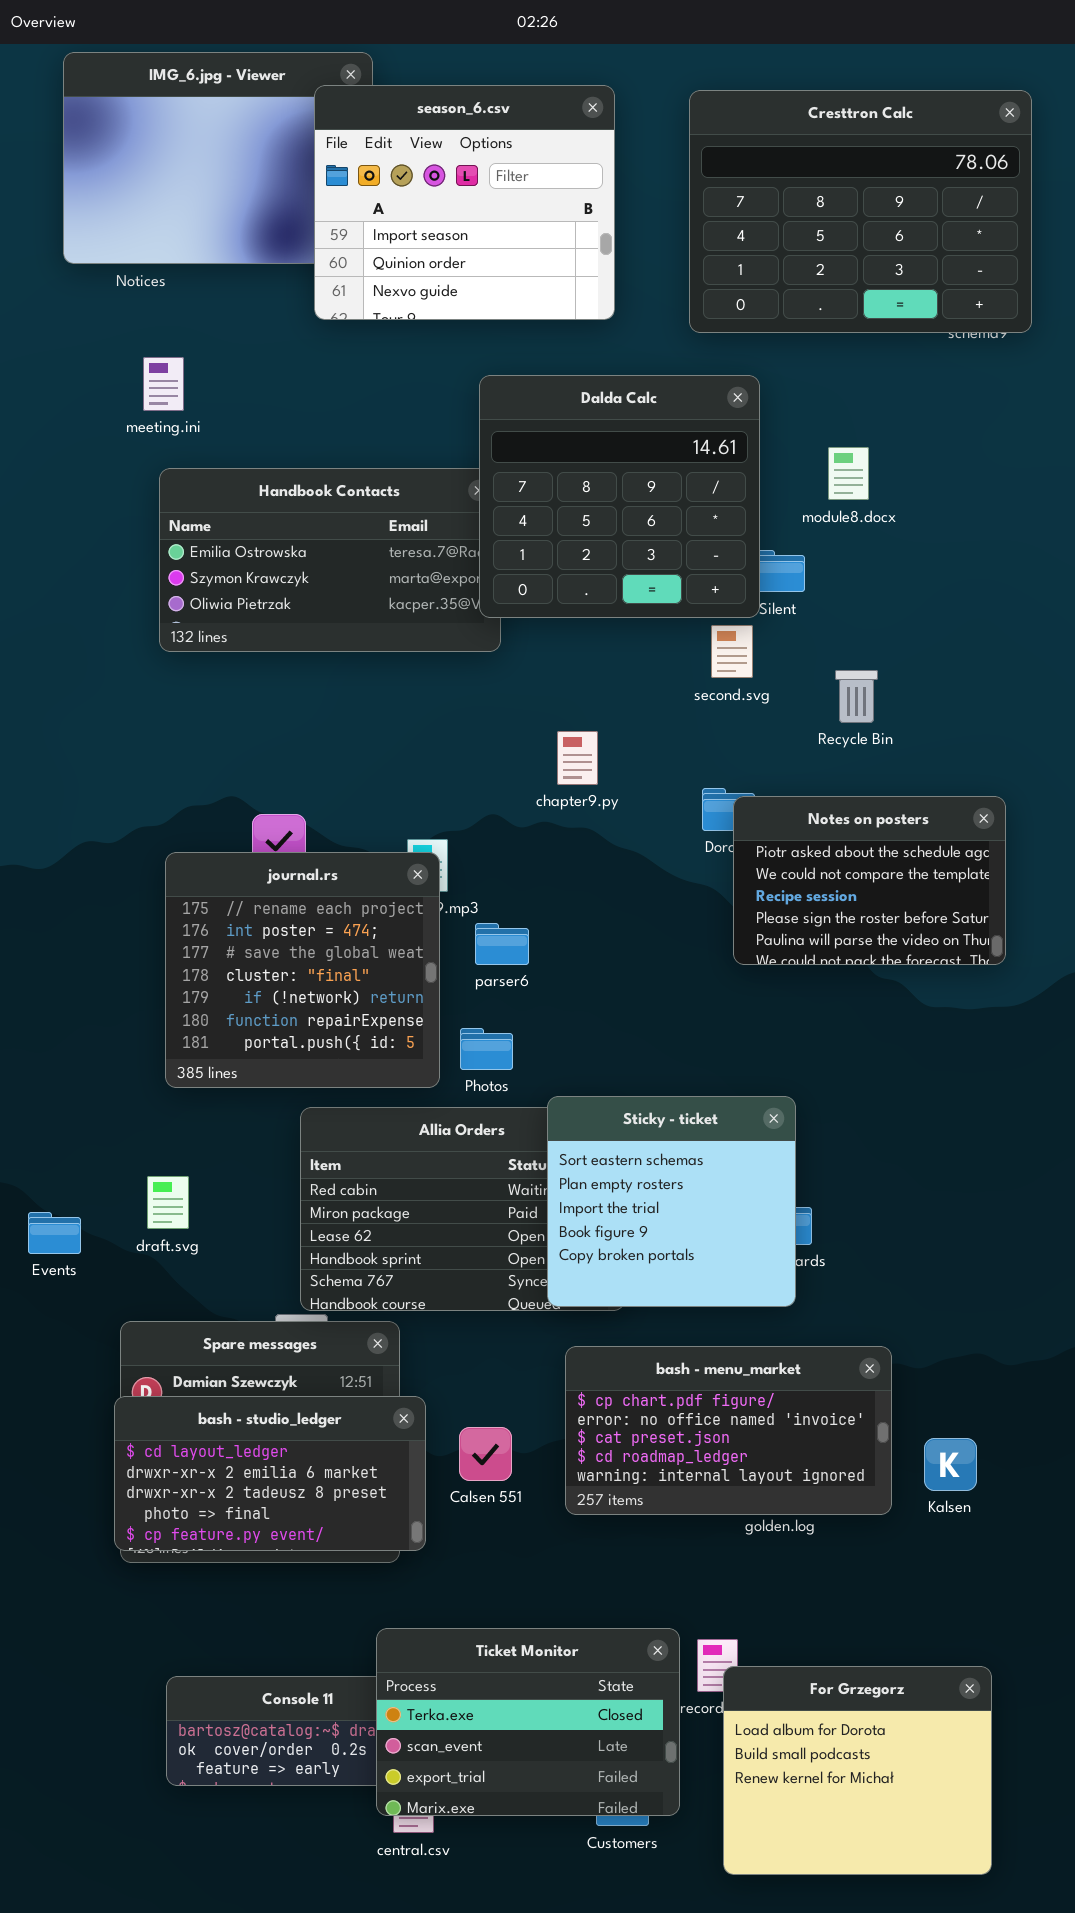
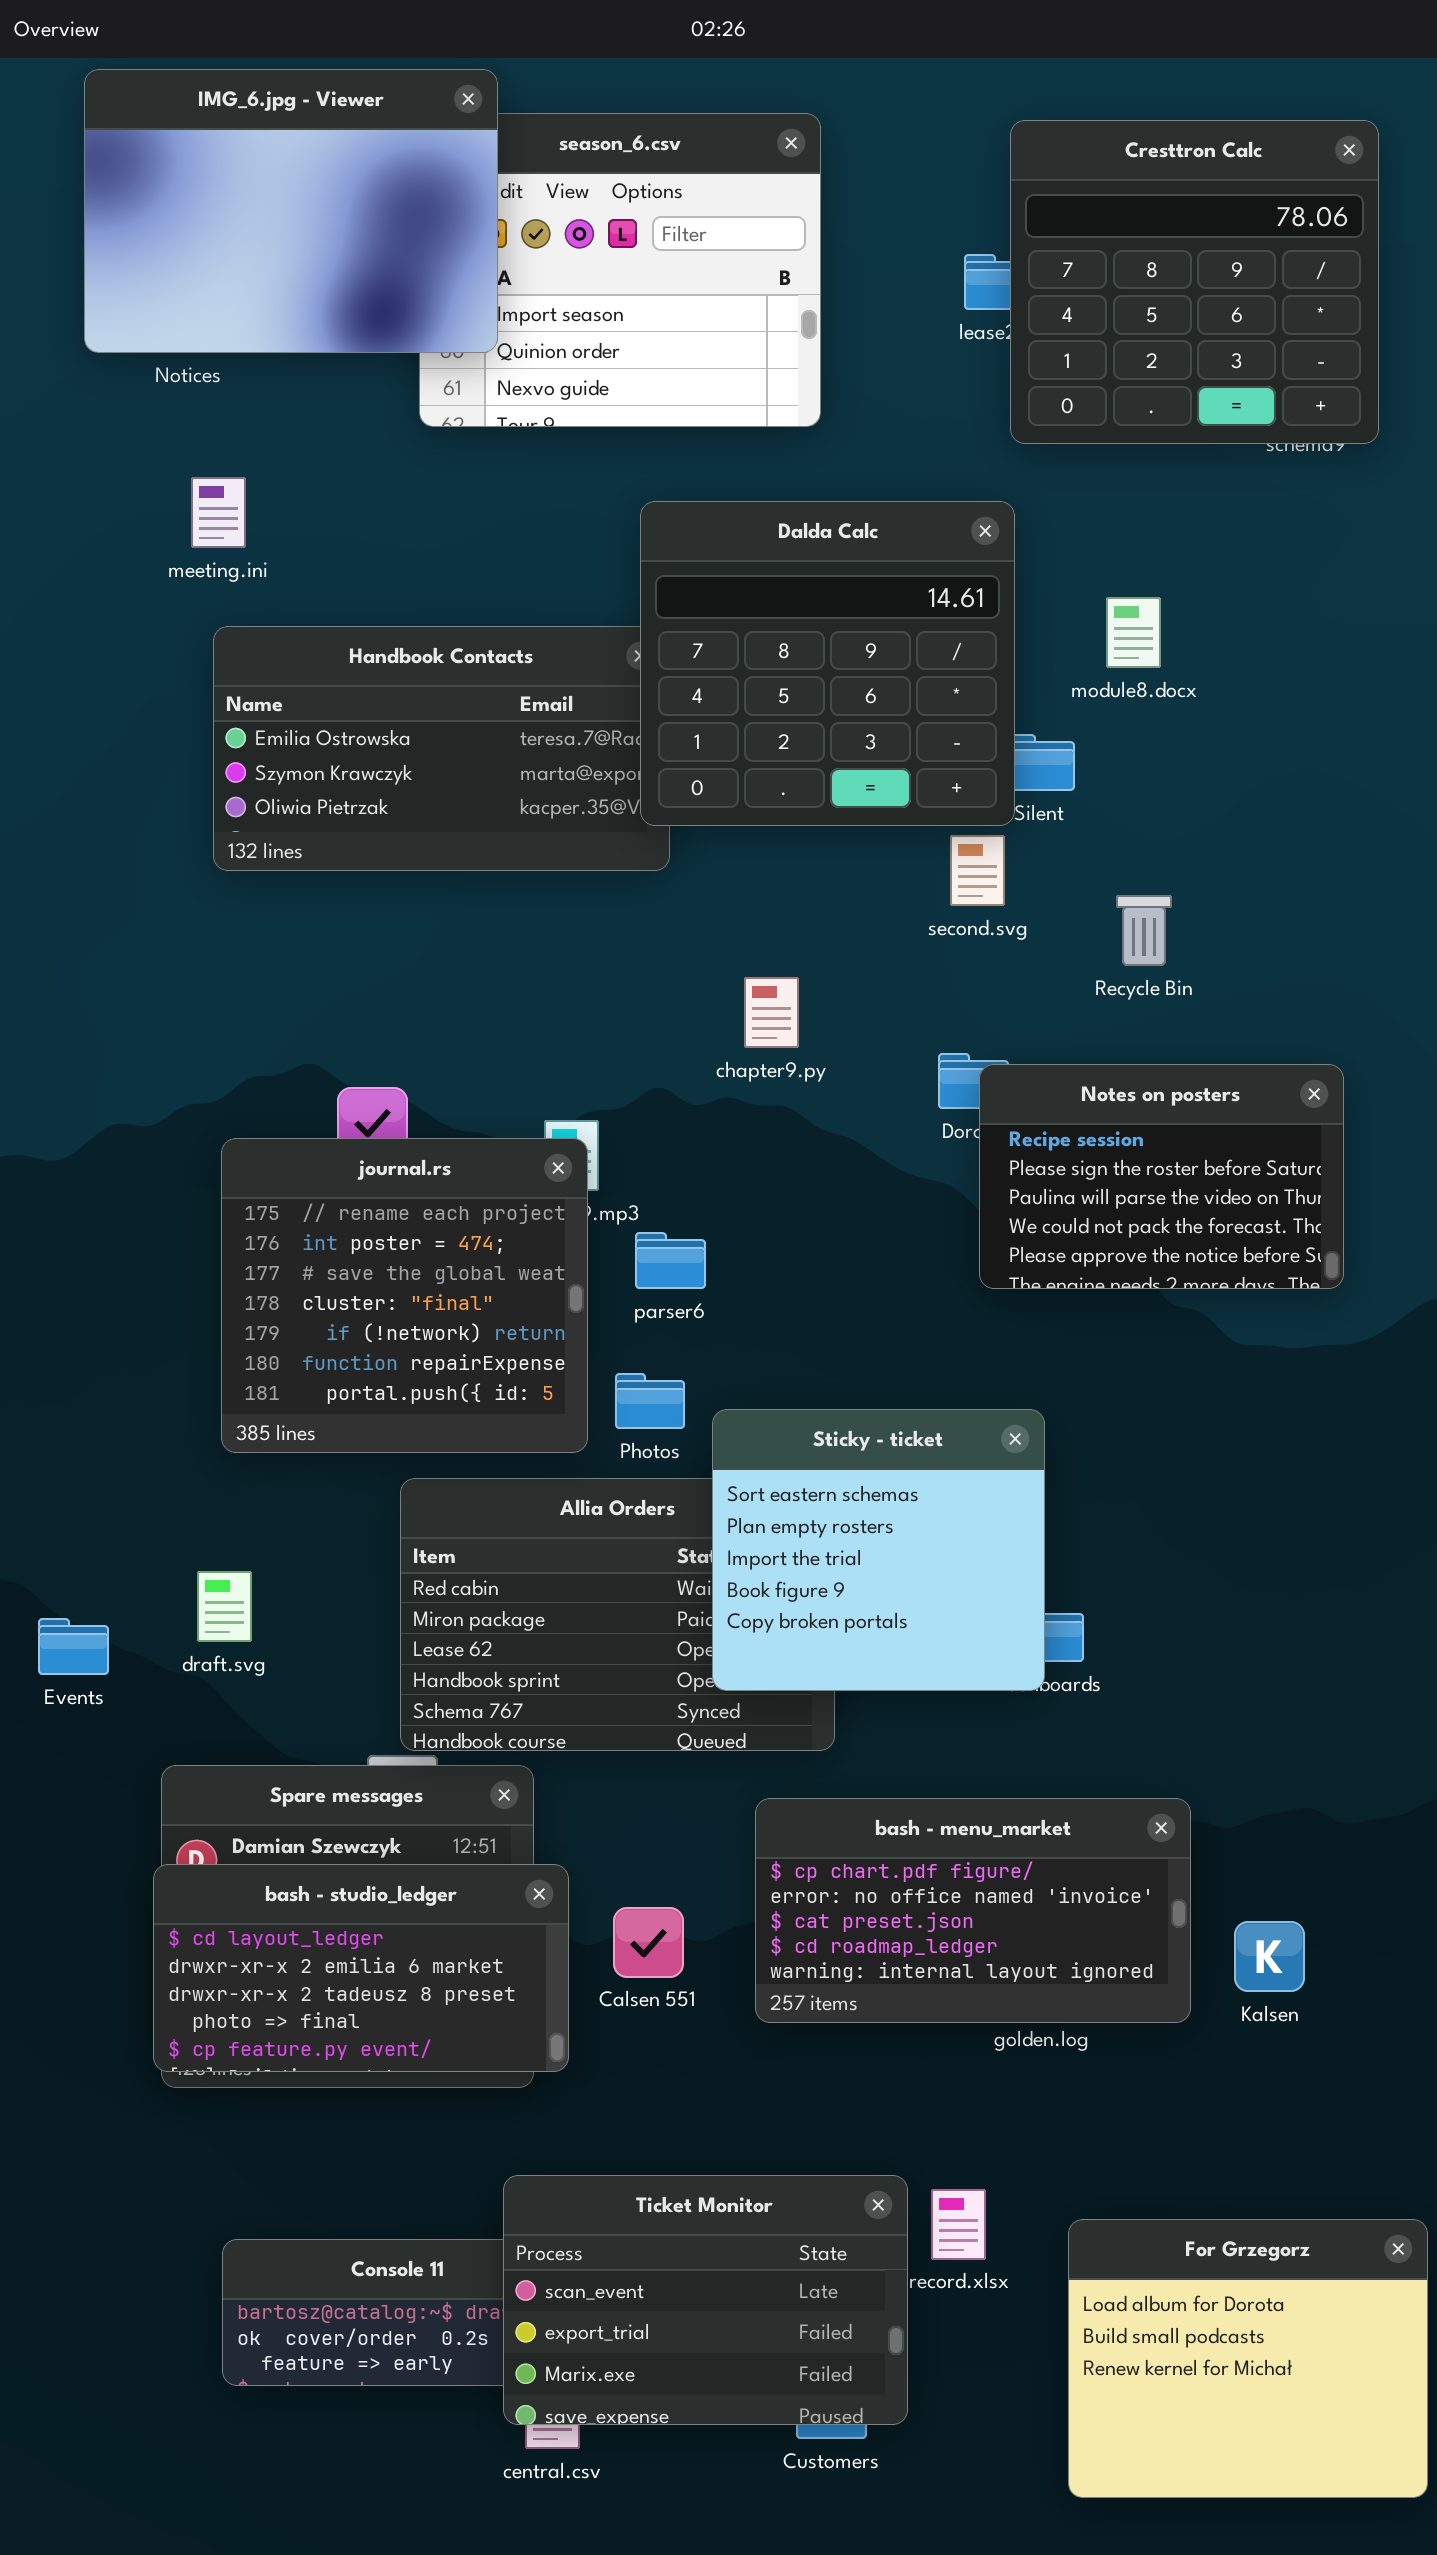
IMG_6.jpg - Viewer: [63,52,373,264] -> [84,69,498,353], raised
Cresttron Calc: [689,90,1032,333] -> [1010,120,1379,444], resized
Notes on posters: [733,796,1006,965] -> [979,1064,1344,1289], scrolled down 2 rows
Sticky - ticket: [547,1096,796,1307] -> [712,1409,1045,1691], moved
Ticket Monitor: [376,1628,680,1816] -> [503,2175,908,2425], scrolled down 1 row
For Grzegorz: [723,1666,992,1875] -> [1068,2219,1428,2498], moved

